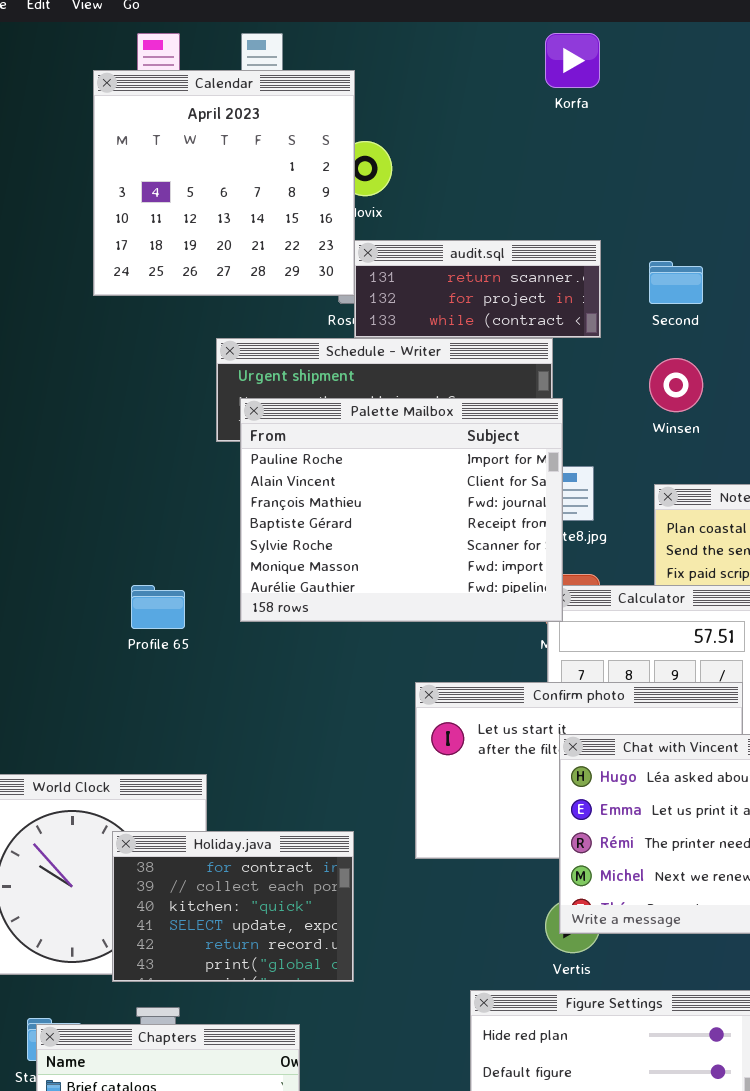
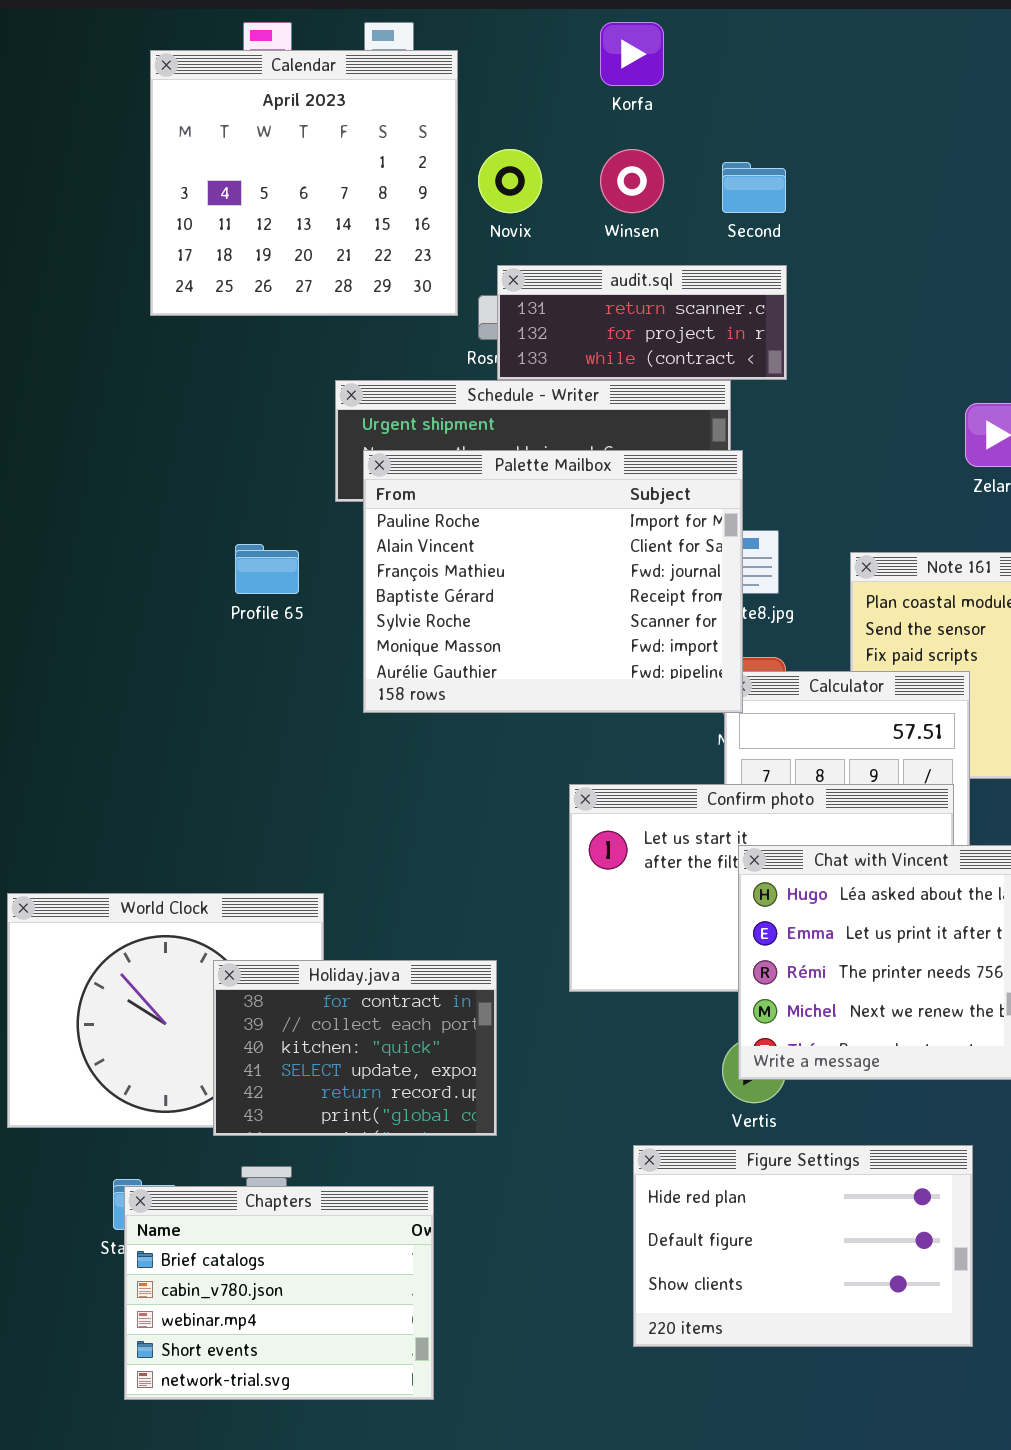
Korfa: [545,33,600,88] -> [600,22,664,86], moved
Calendar: [93,70,355,296] -> [150,50,458,316], moved
Second: [649,261,703,304] -> [722,162,786,213], moved
Winsen: [649,358,703,412] -> [600,149,664,213], moved
Profile 65: [131,585,185,629] -> [235,544,299,594], moved

